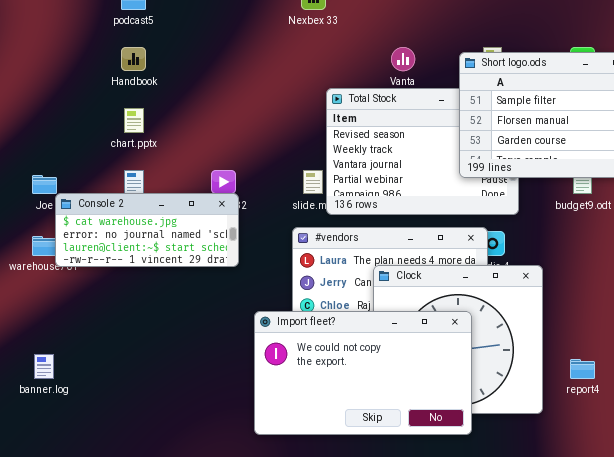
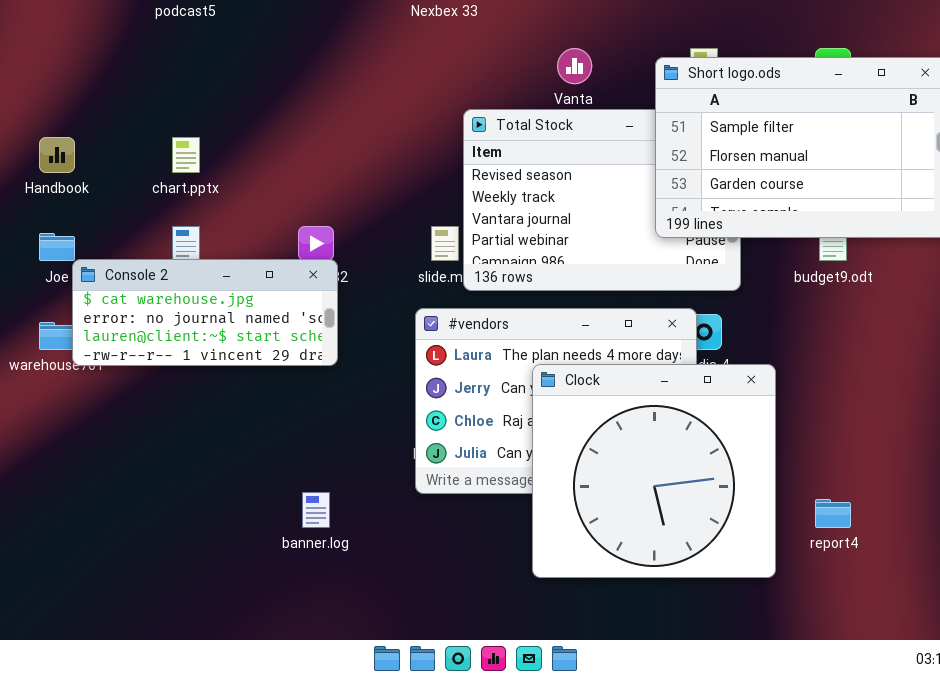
Handbook: [121,47,146,71] -> [39,137,75,173], moved
Import fleet?: [254,311,472,435] -> none, closed
banner.log: [34,354,54,379] -> [302,492,330,528], moved

